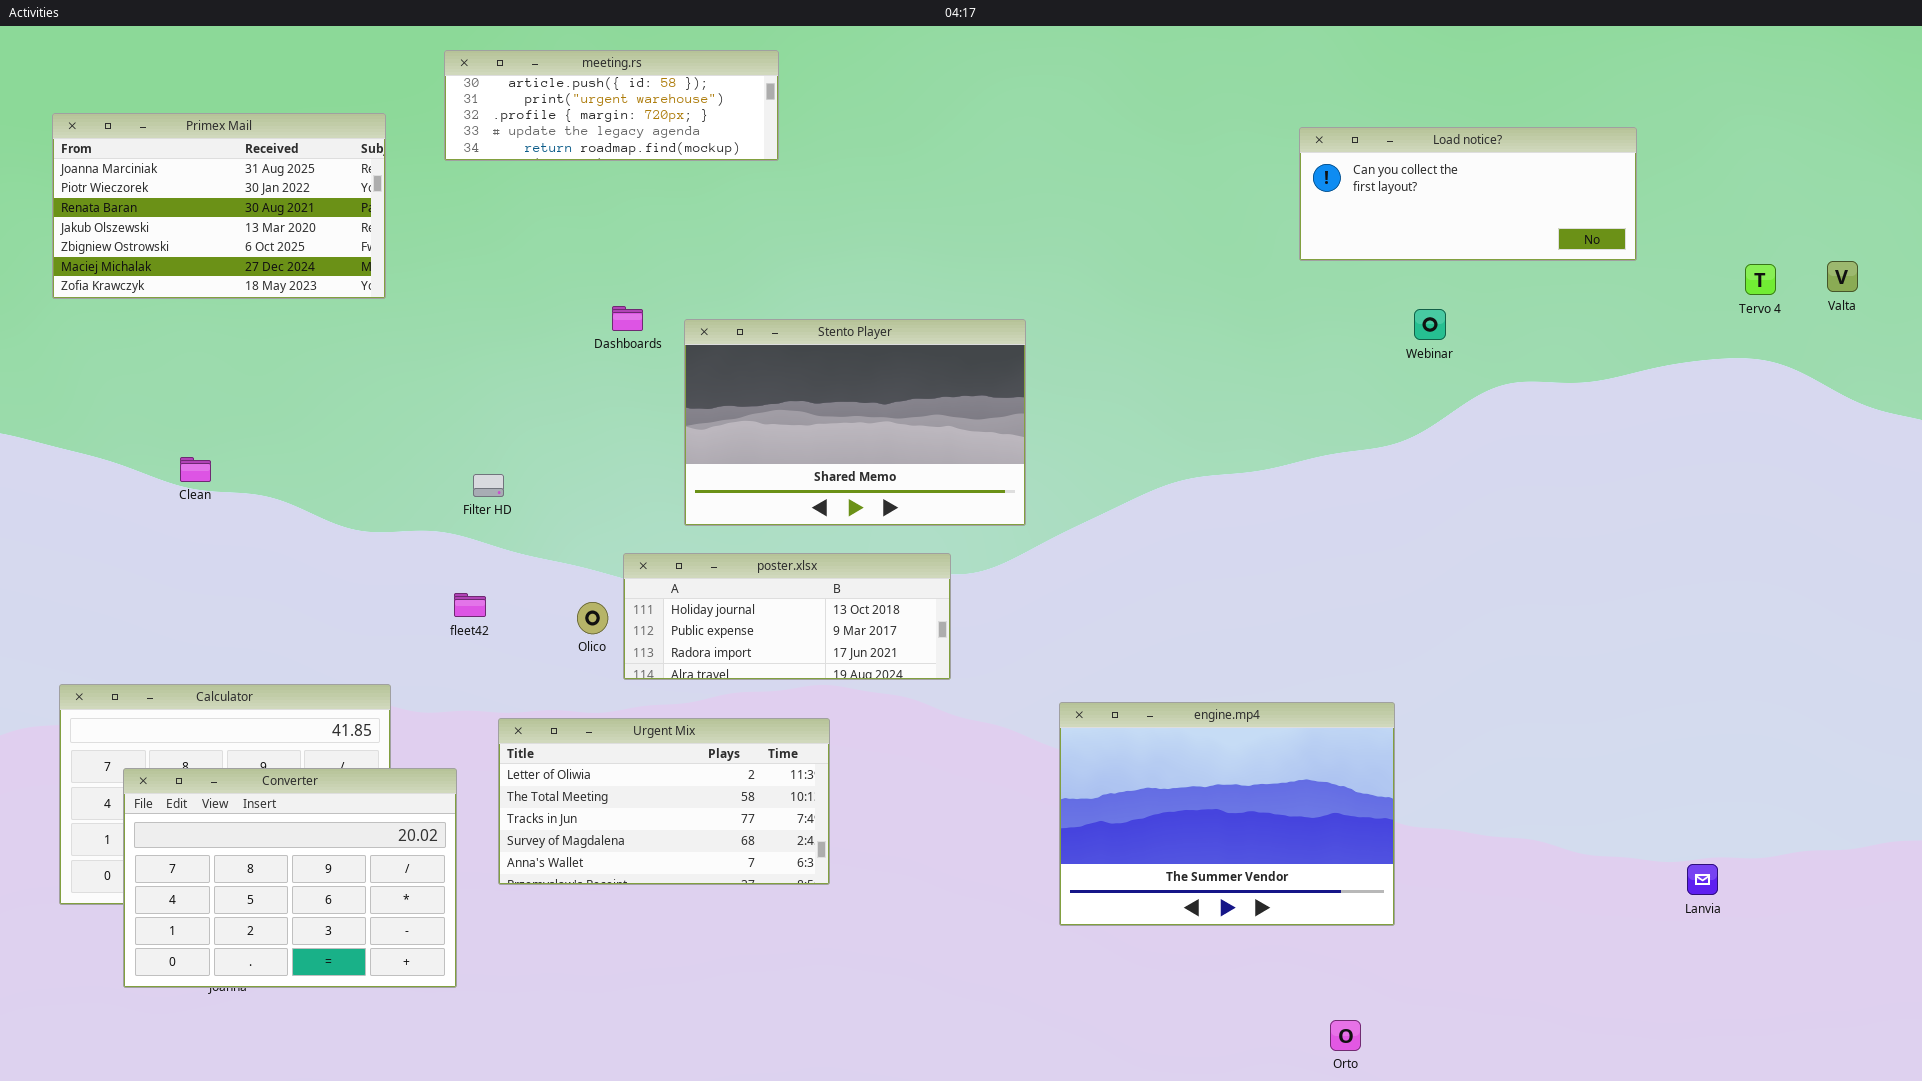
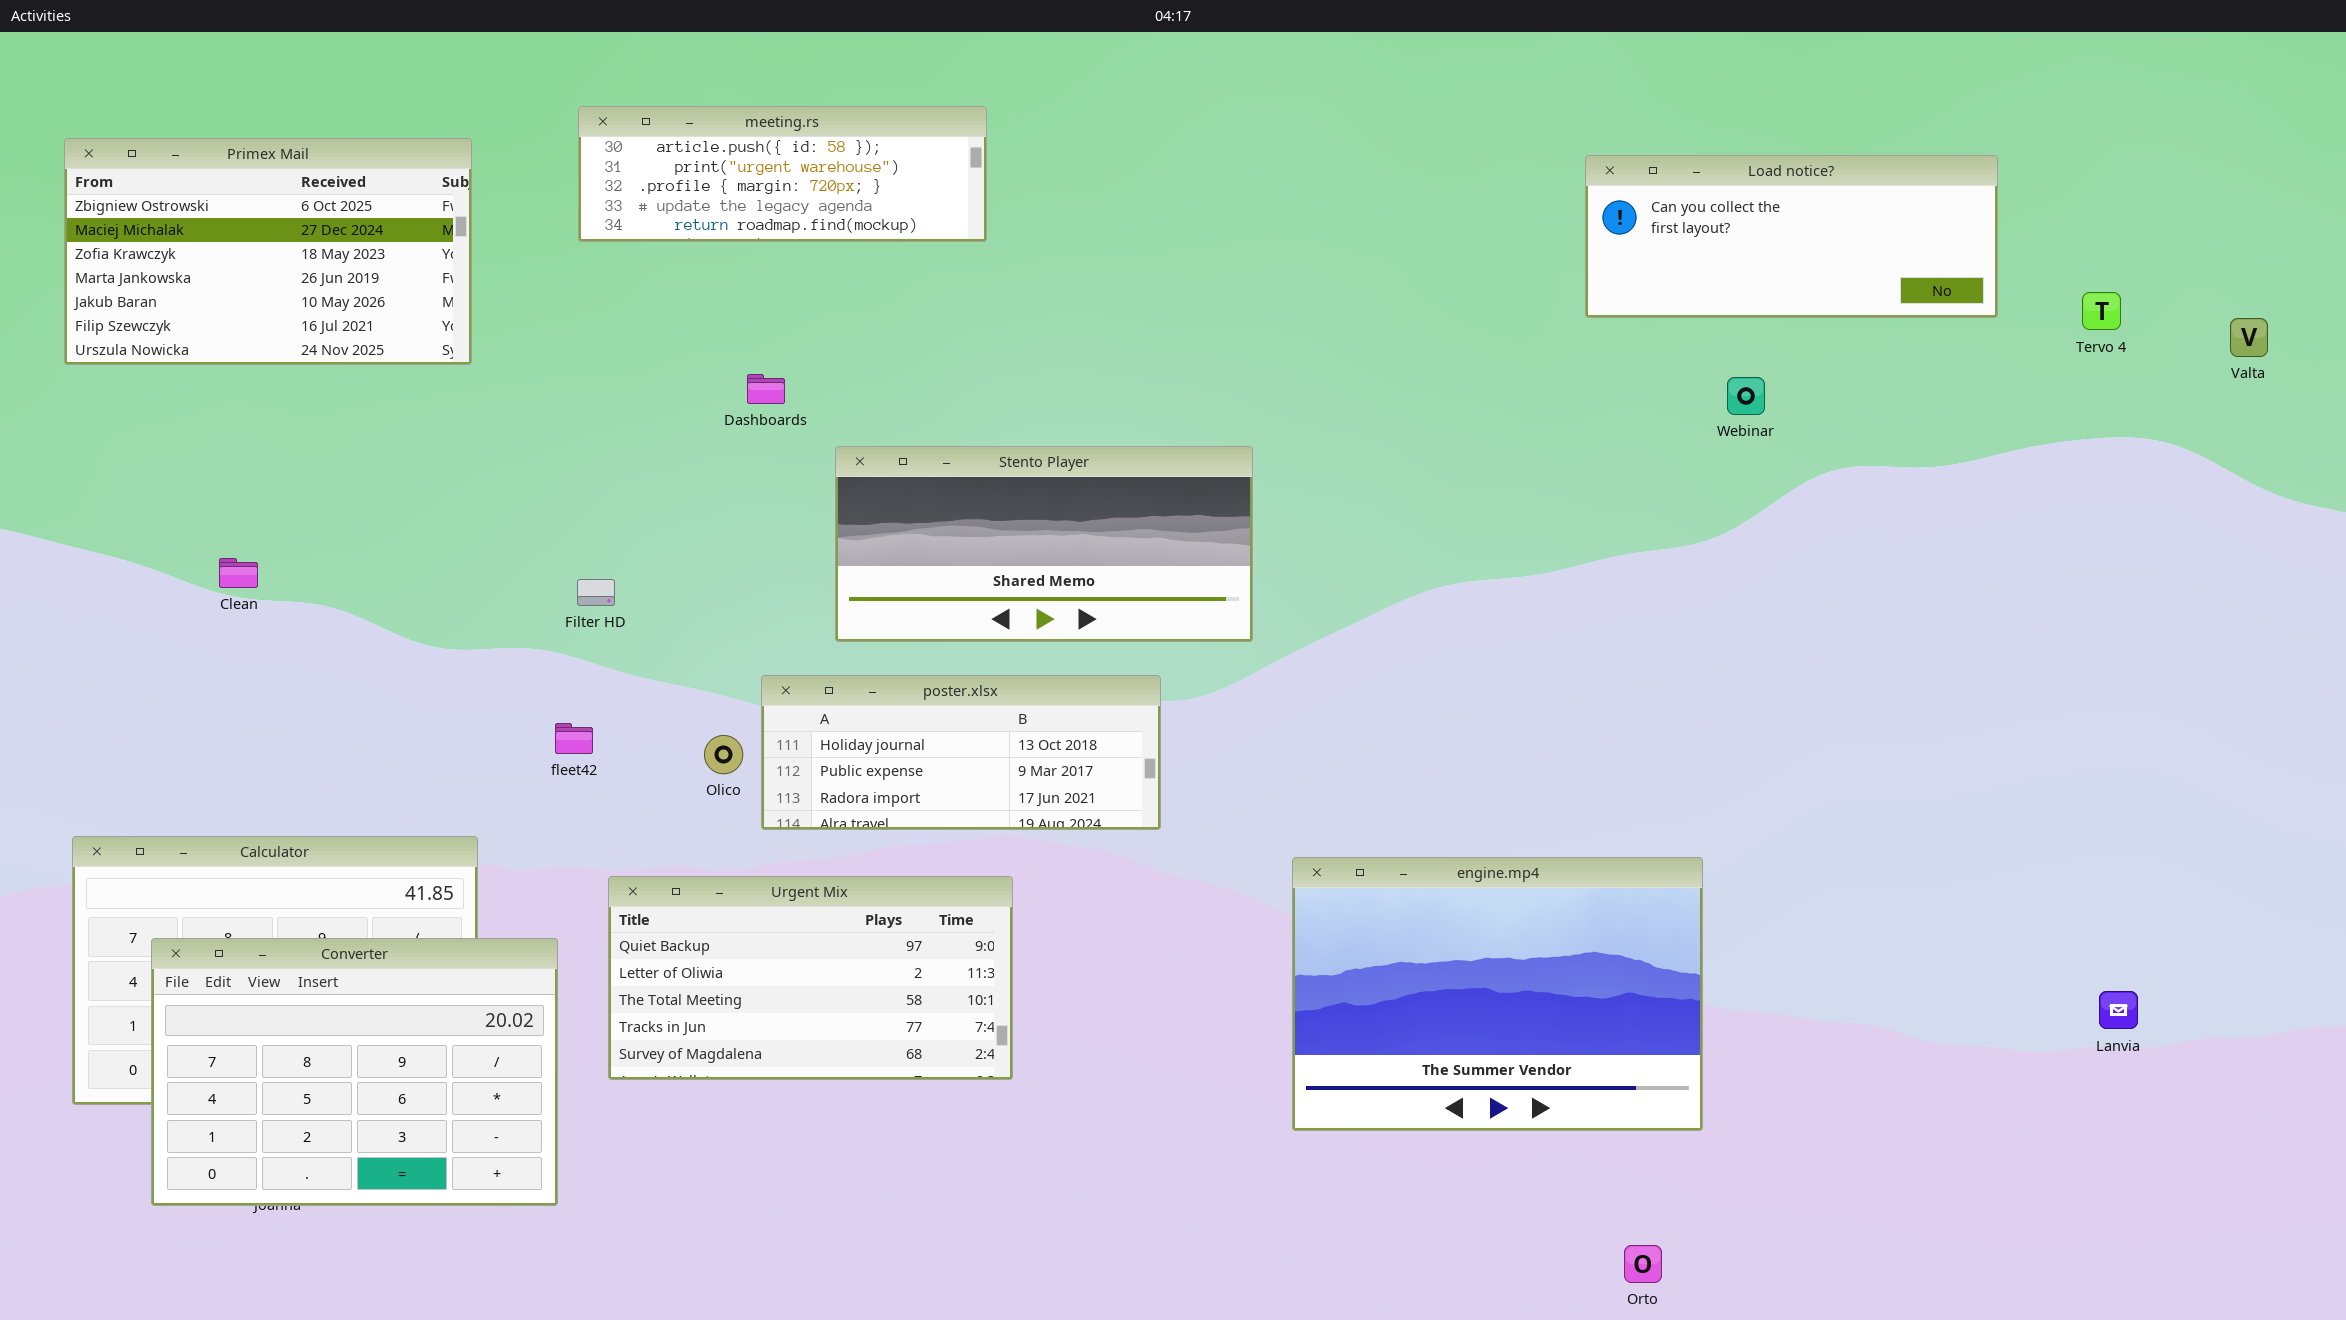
meeting.rs: [444,50,779,161] -> [578,106,987,242], moved
Primex Mail: [52,113,386,299] -> [64,138,472,365], scrolled down 4 rows
Tervo 4: [1745,264,1776,295] -> [2082,292,2121,330], moved
Stento Player: [684,319,1026,526] -> [835,446,1253,642], resized
Urgent Mix: [498,718,830,885] -> [608,876,1013,1080], scrolled up 1 row
Lanvia: [1687,864,1718,895] -> [2099,991,2138,1029], moved

